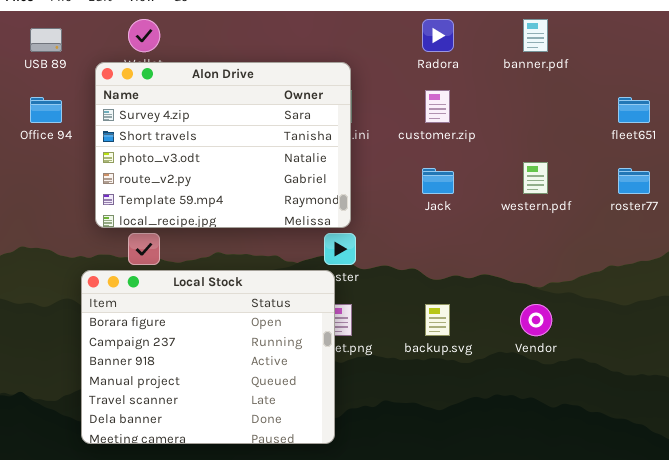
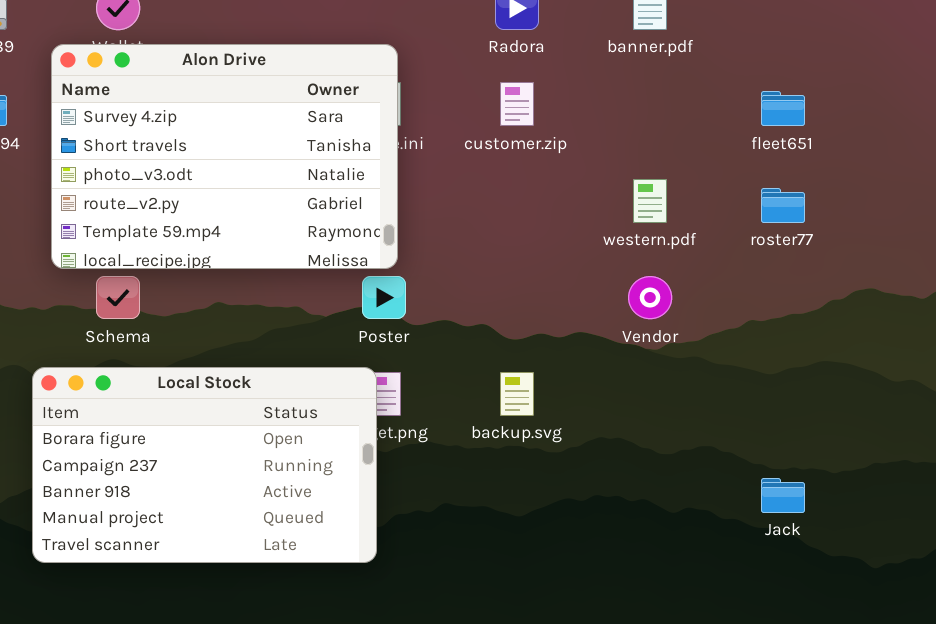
Jack: [422,168,454,194] -> [761,478,805,513], moved
Local Stock: [81,270,335,444] -> [32,367,377,563], resized
Vendor: [520,304,552,336] -> [628,276,672,319], moved

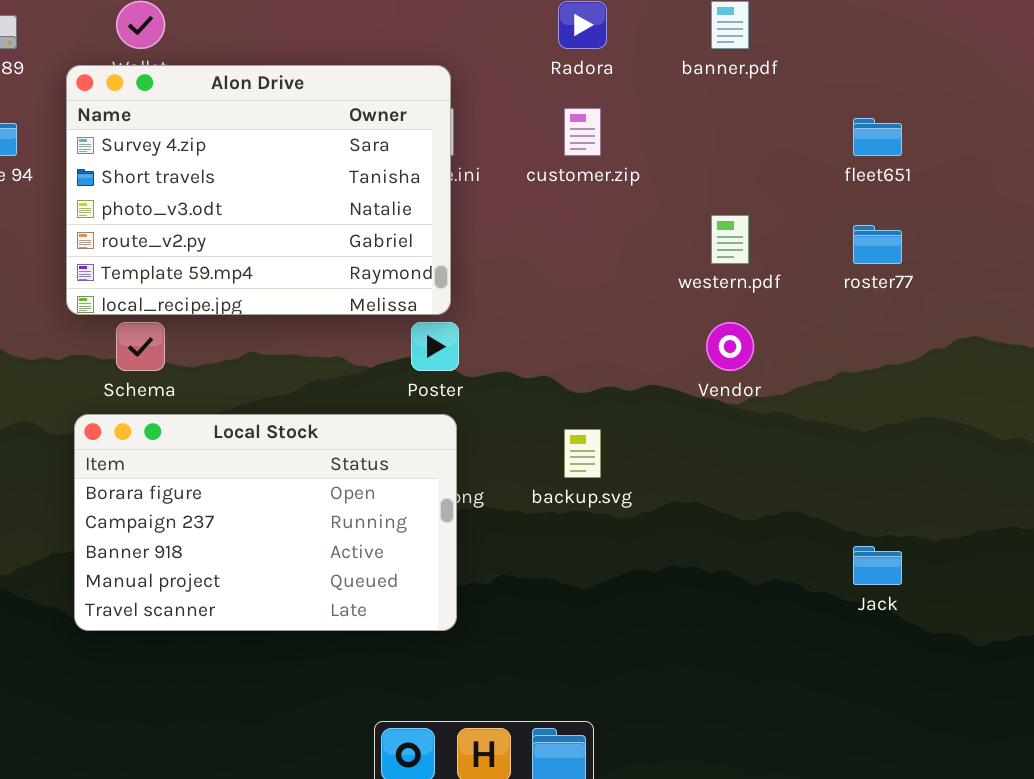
Local Stock: [32,367,377,563] -> [74,414,457,631], moved

